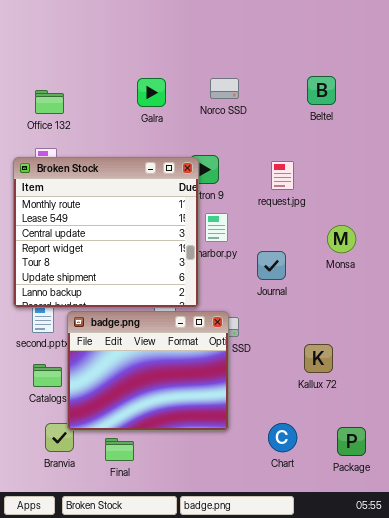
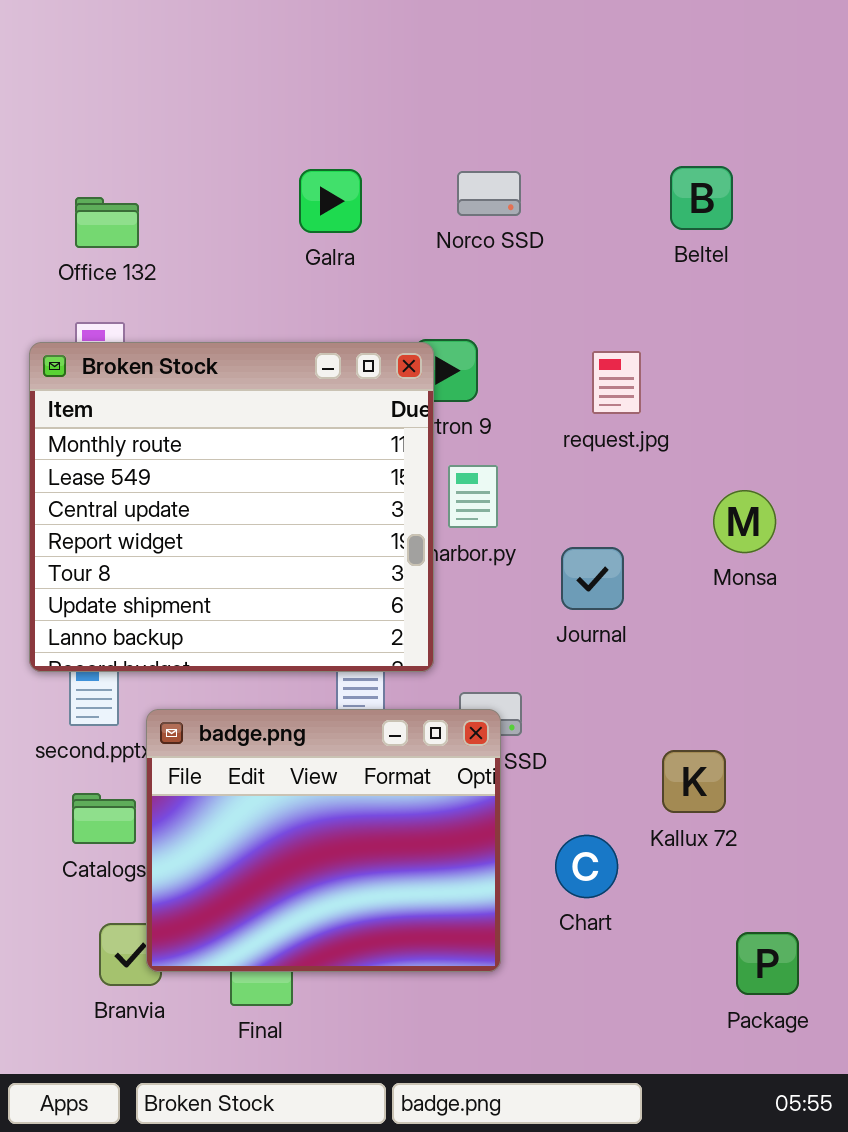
badge.png: [67,311,229,431] -> [146,709,501,972], moved
Chart: [268,423,297,452] -> [555,835,618,898], moved

